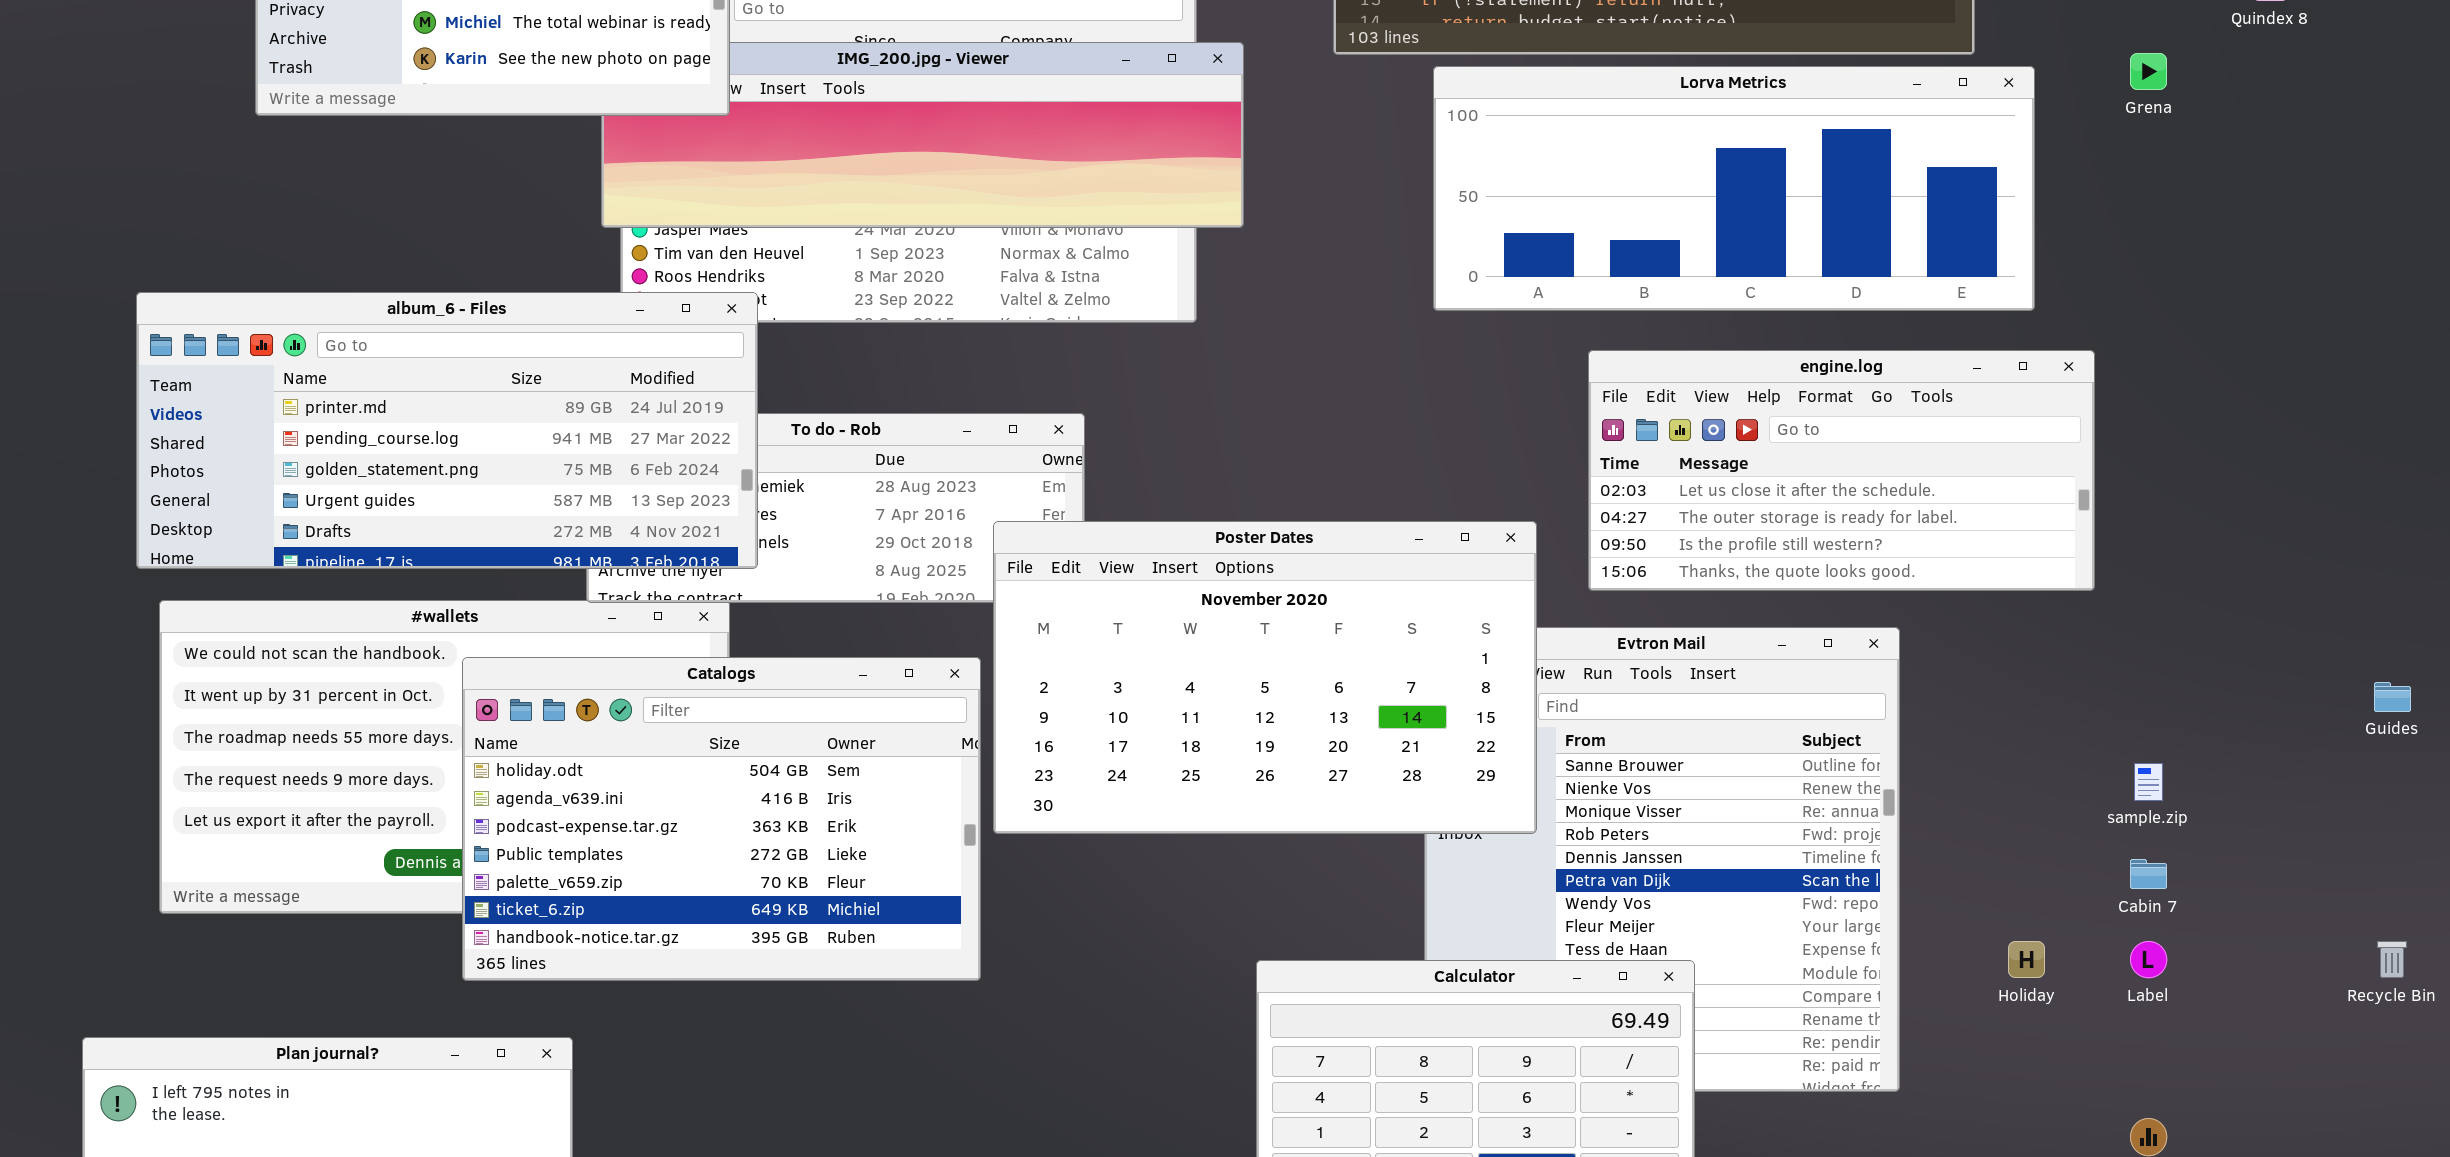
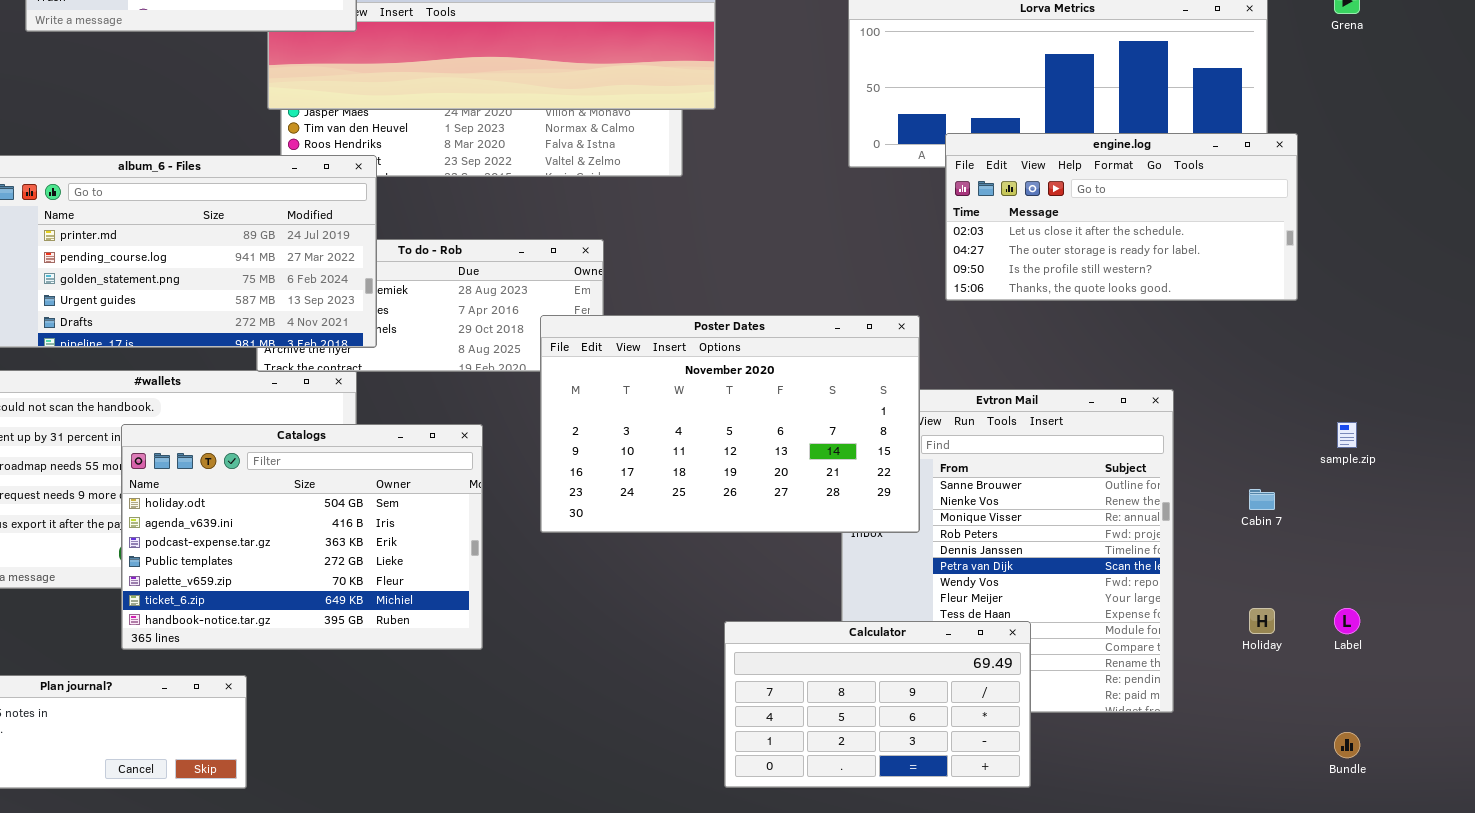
engine.log: [1588,350,2095,591] -> [945,133,1298,301], moved
Catalogs: [462,657,981,981] -> [121,424,483,650], moved
sample.zip: [2134,763,2163,801] -> [1337,422,1357,448], moved
Cabin 7: [2130,859,2167,889] -> [1249,489,1275,510], moved

